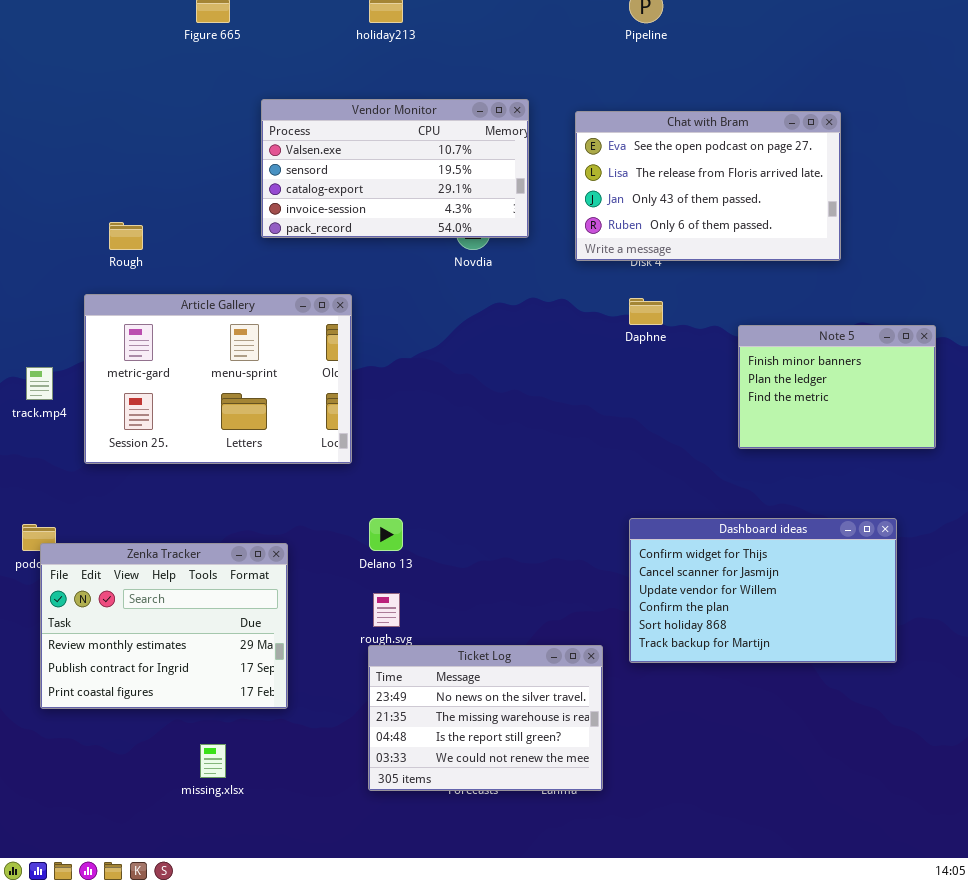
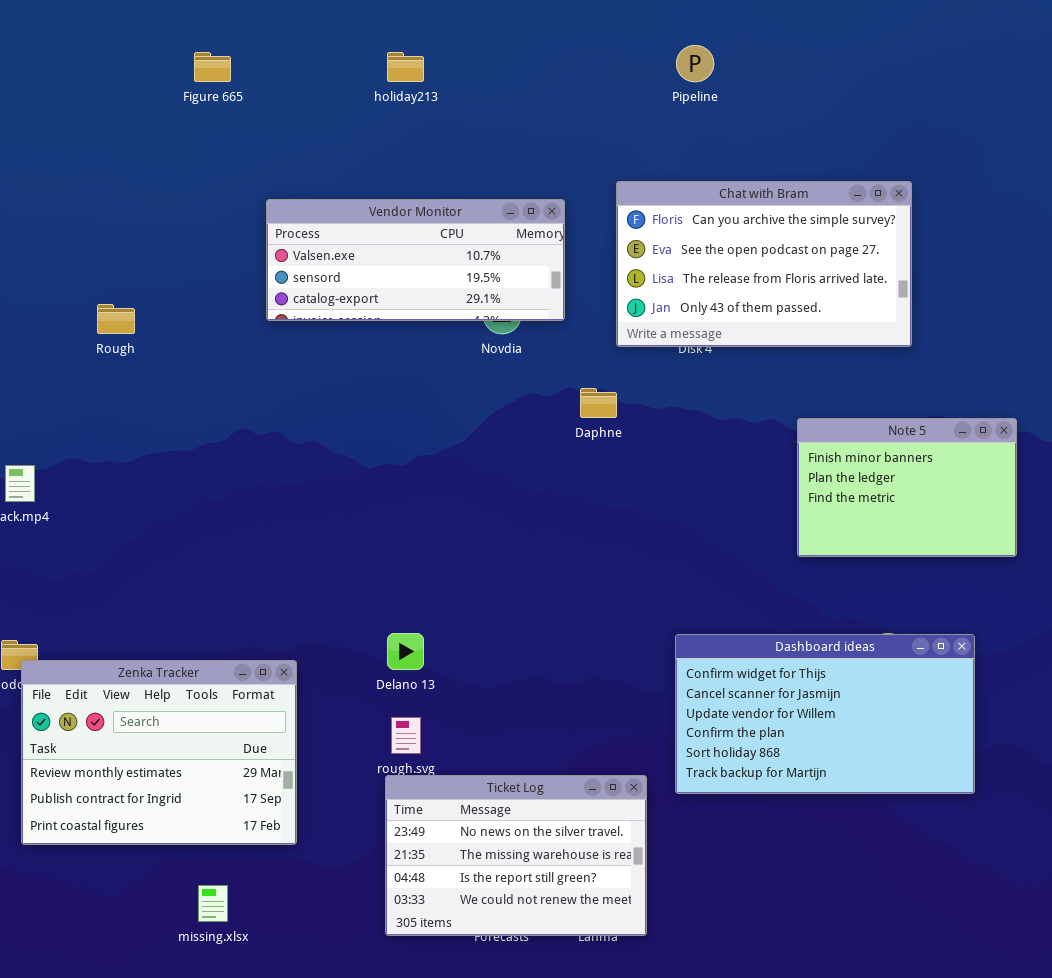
Vendor Monitor: [261,99,529,238] -> [266,199,565,321], resized
Chat with Bram: [575,111,841,261] -> [616,181,912,347], scrolled up 1 row
Article Gallery: [84,294,352,464] -> none, closed
Daphne: [629,298,663,325] -> [580,388,617,418], moved

